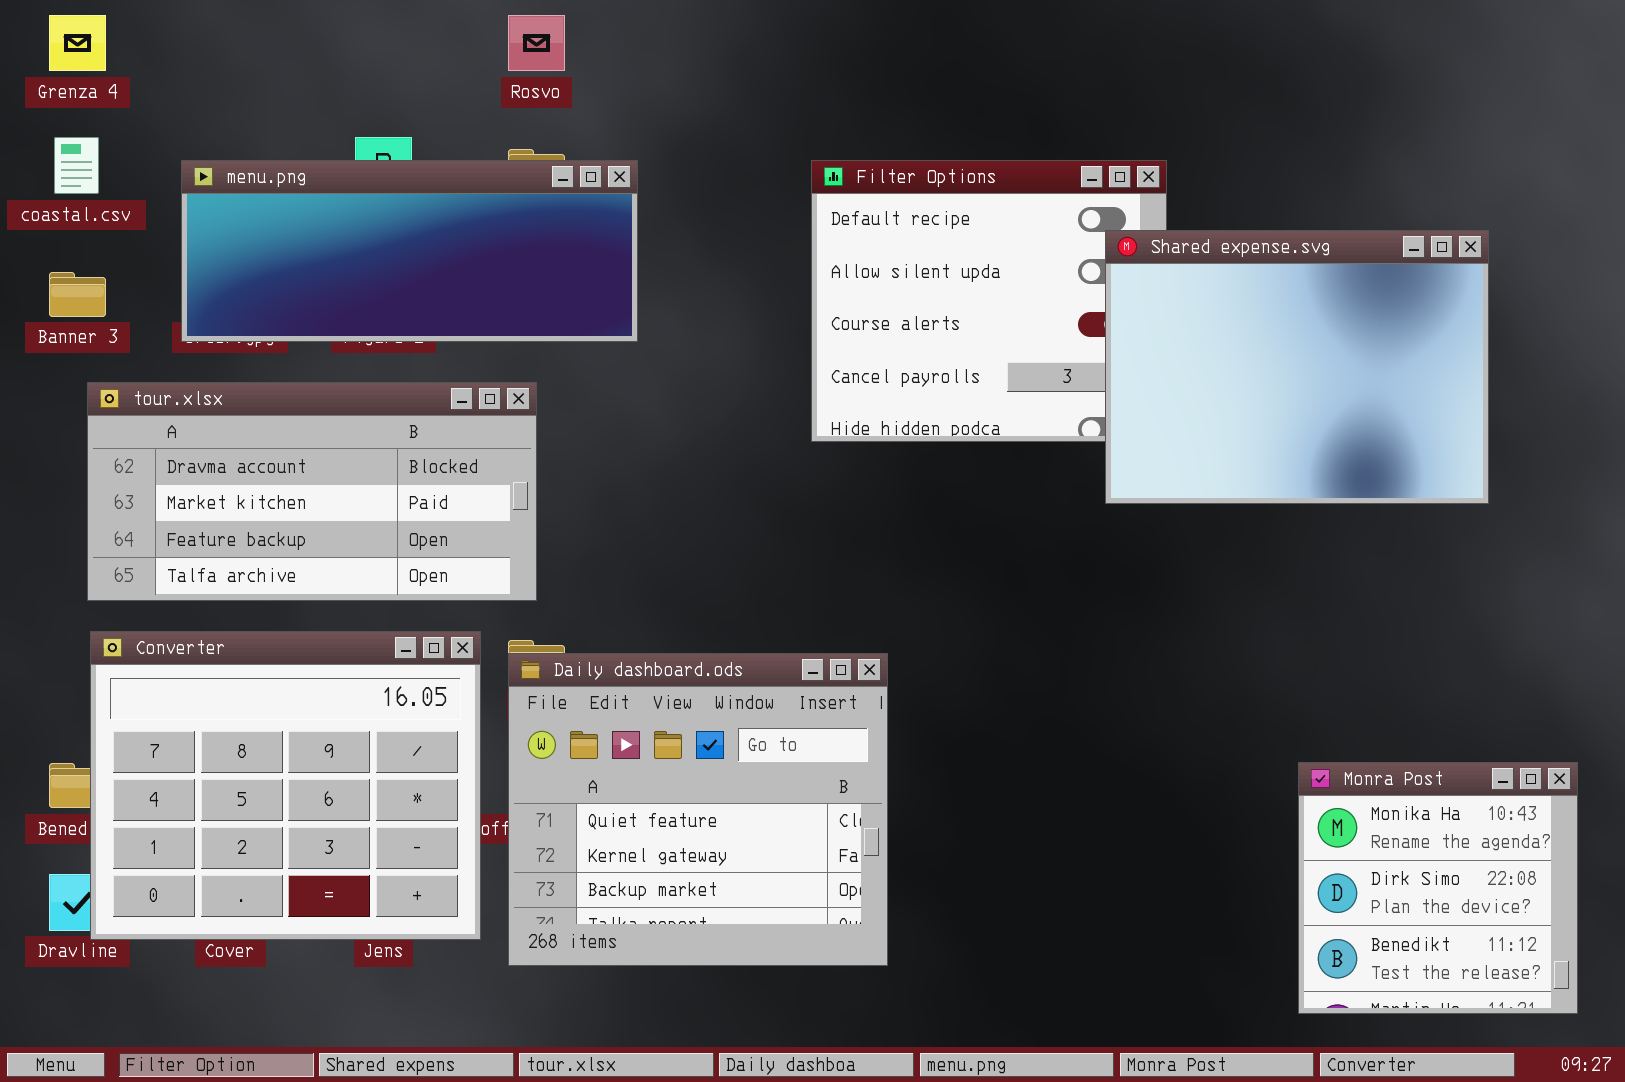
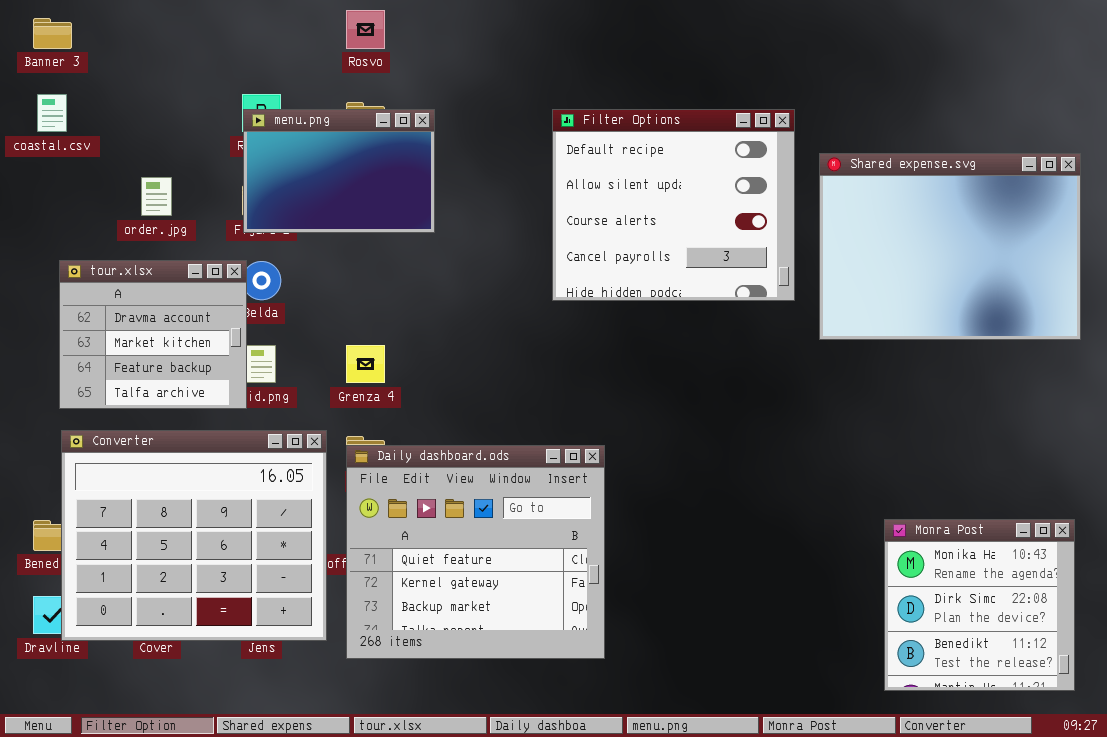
Grenza 4: [49,15,106,71] -> [346,345,385,383], moved
menu.png: [181,160,638,342] -> [243,109,435,233], resized
Shared expense.svg: [1105,230,1489,504] -> [819,153,1081,340], moved
Banner 3: [49,272,106,317] -> [33,18,72,49], moved
tour.xlsx: [87,382,537,601] -> [59,260,247,409], resized

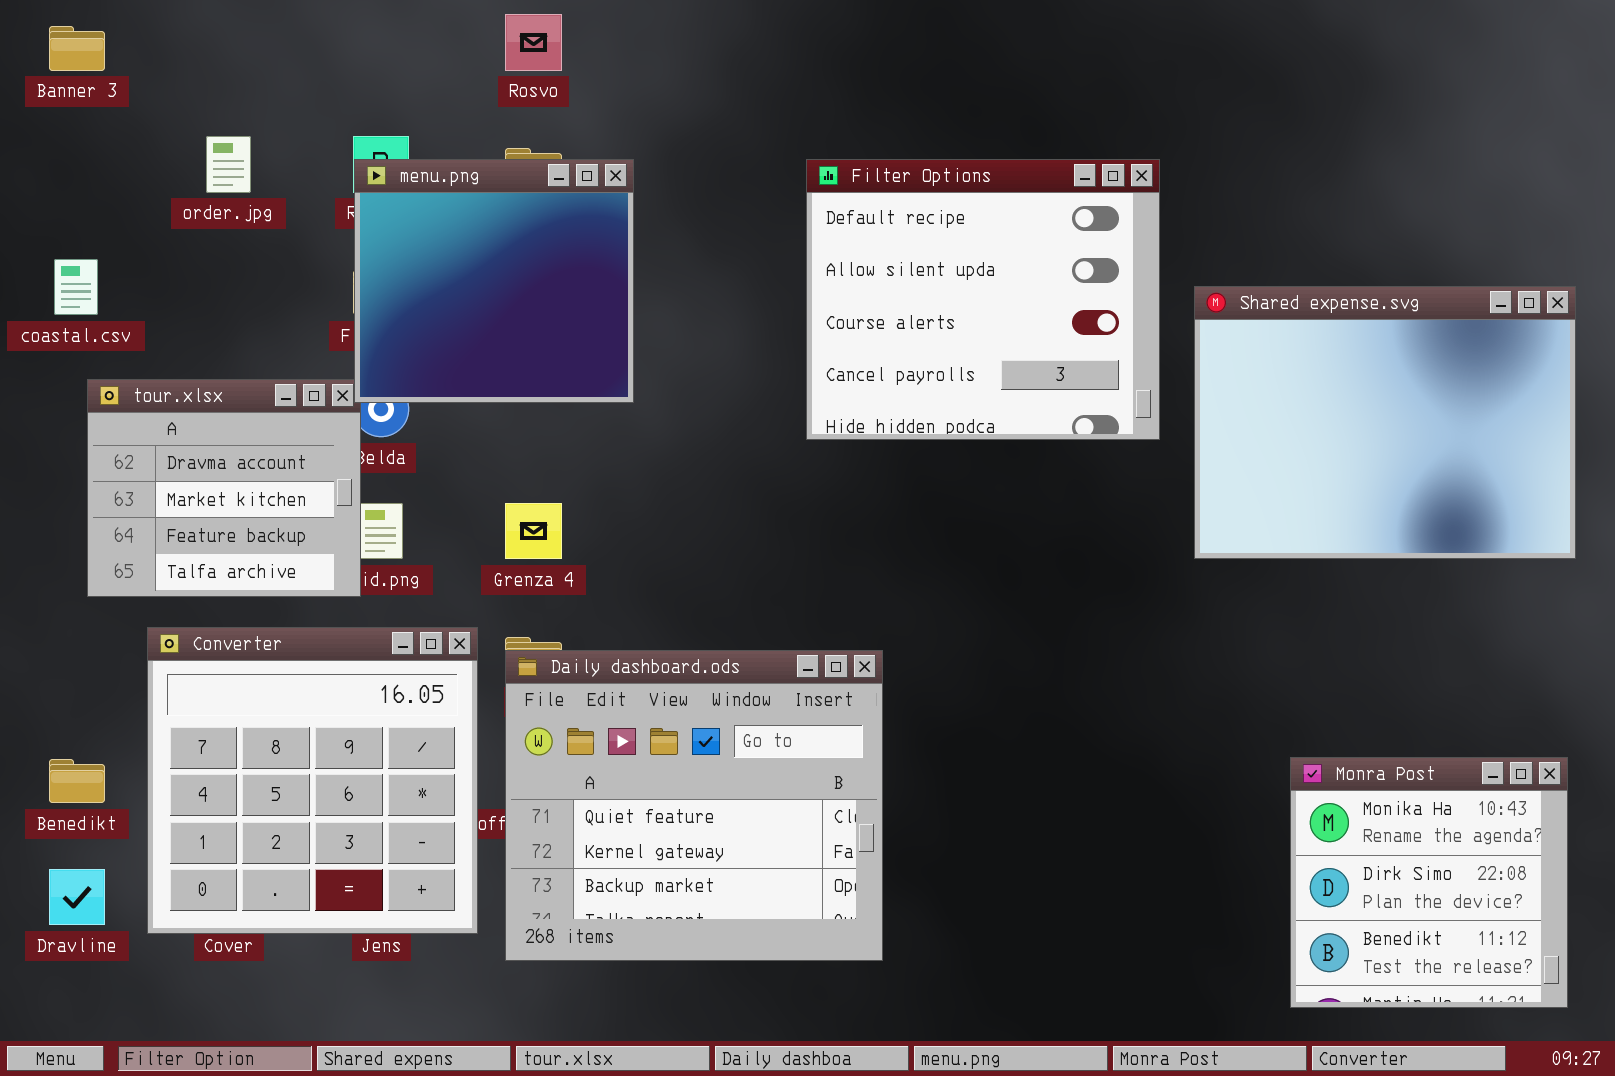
coastal.csv: [37,94,67,132] -> [54,259,98,315], moved
menu.png: [243,109,435,233] -> [354,159,634,403], resized
Shared expense.svg: [819,153,1081,340] -> [1194,286,1576,559], moved
order.jpg: [141,177,172,216] -> [206,136,251,193], moved
Converter: [61,430,327,641] -> [147,627,478,934], resized

